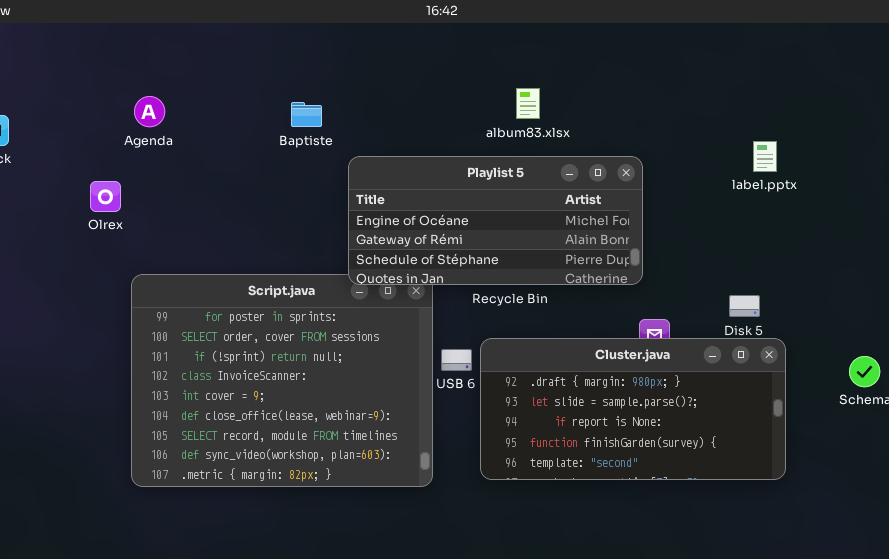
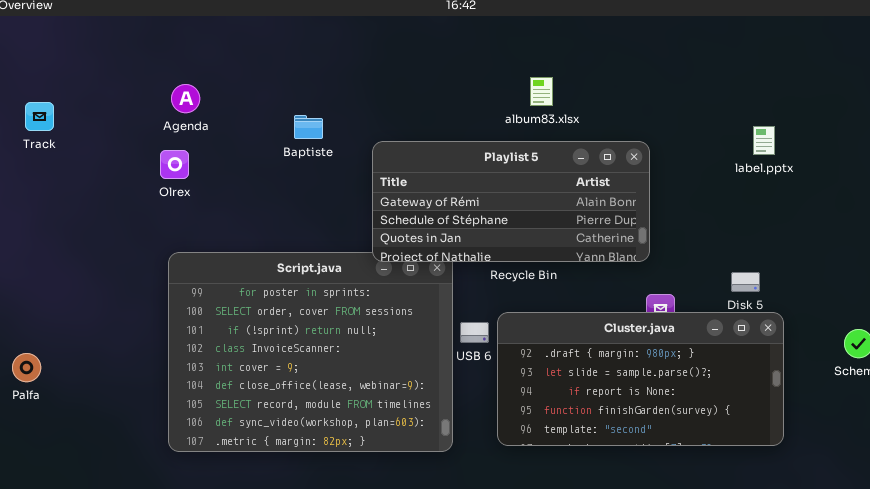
Baptiste: [291,102,322,127] -> [294,115,323,139], moved
Playlist 5: [348,156,643,285] -> [372,141,650,262], scrolled down 1 row
Olrex: [90,181,121,212] -> [160,150,189,179], moved

